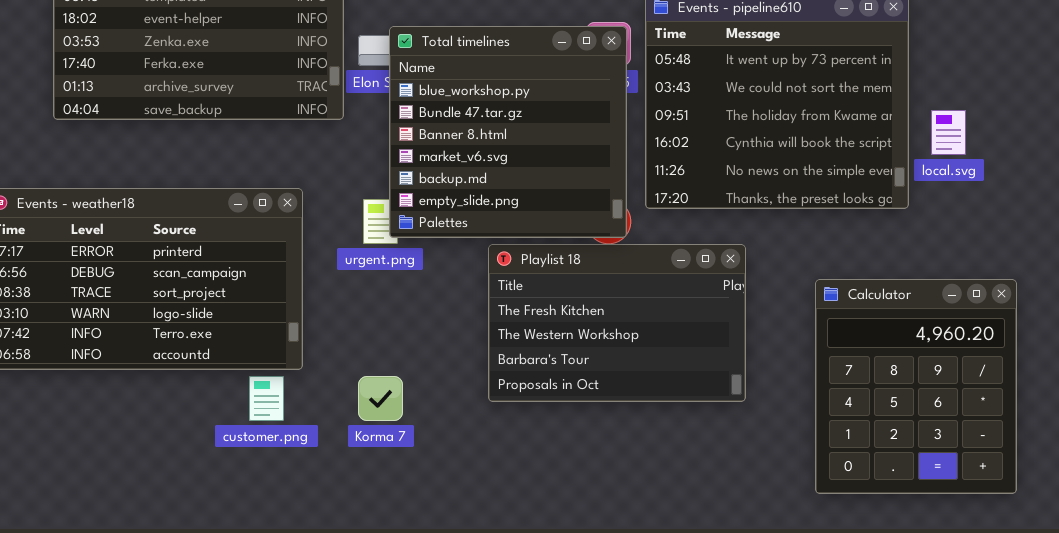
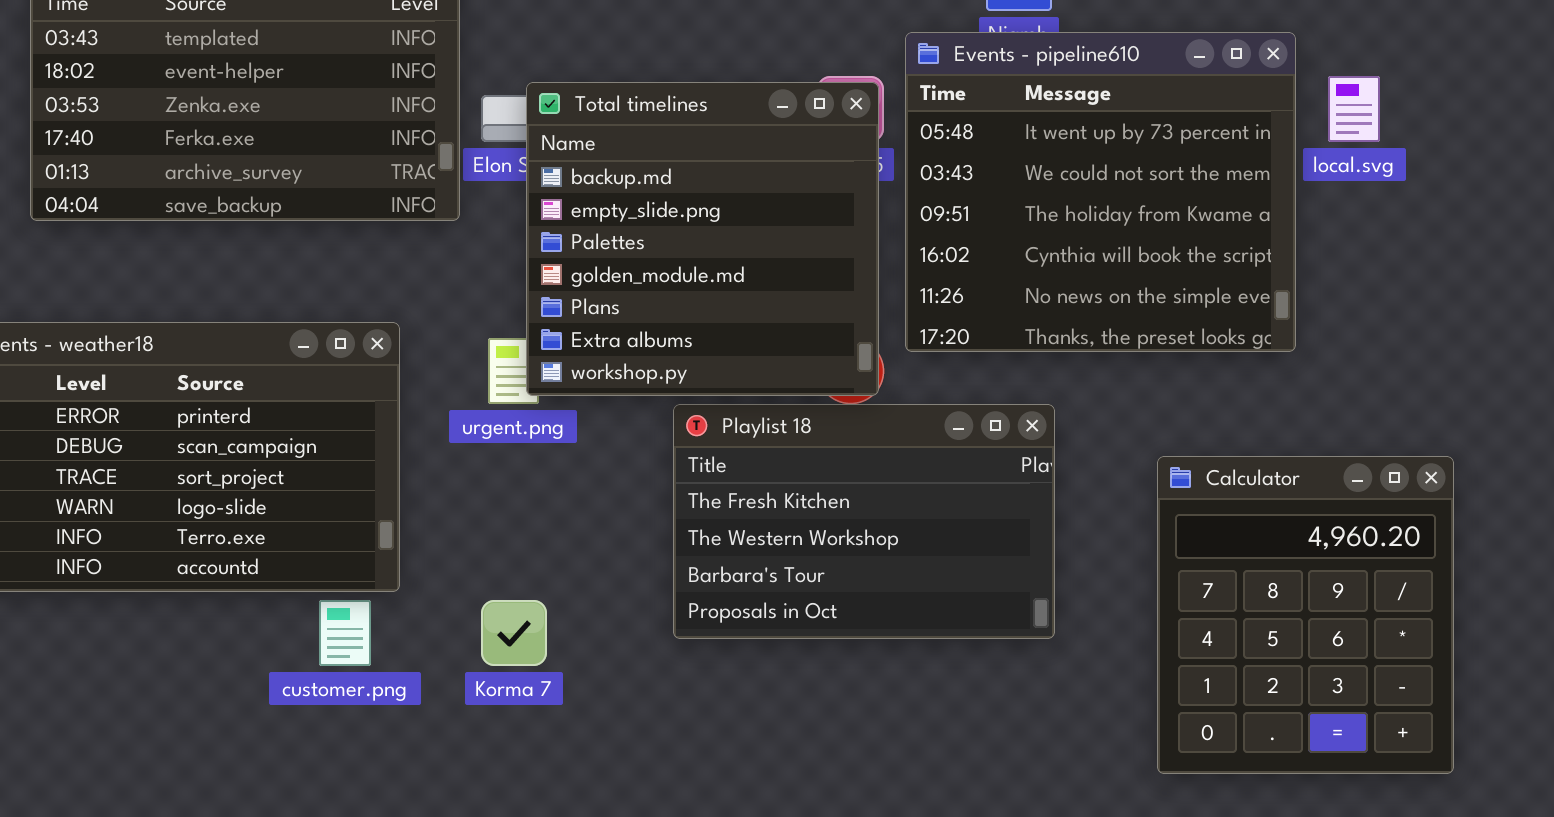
Total timelines: [389,26,627,238] -> [526,82,879,396], scrolled down 4 rows
local.svg: [931,110,966,155] -> [1328,76,1380,142], moved

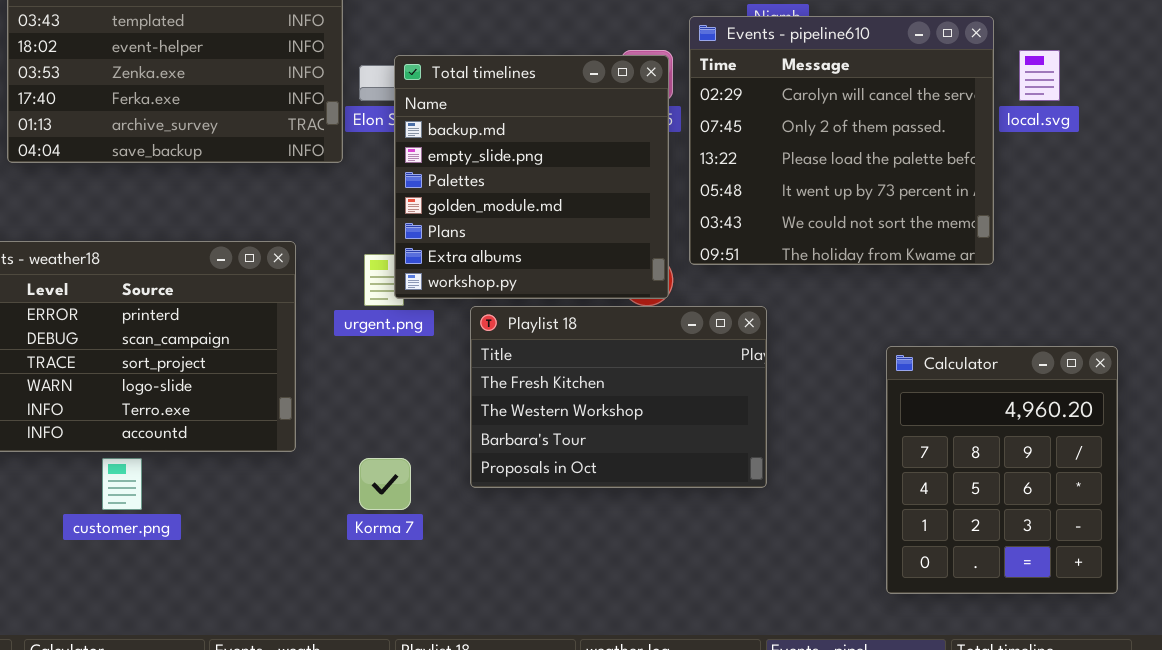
Events - pipeline610: [905,32,1296,352] -> [689,16,994,265], scrolled up 3 rows
Playlist 18: [673,404,1055,639] -> [470,306,767,488], moved
customer.png: [319,600,371,666] -> [102,458,142,510], moved

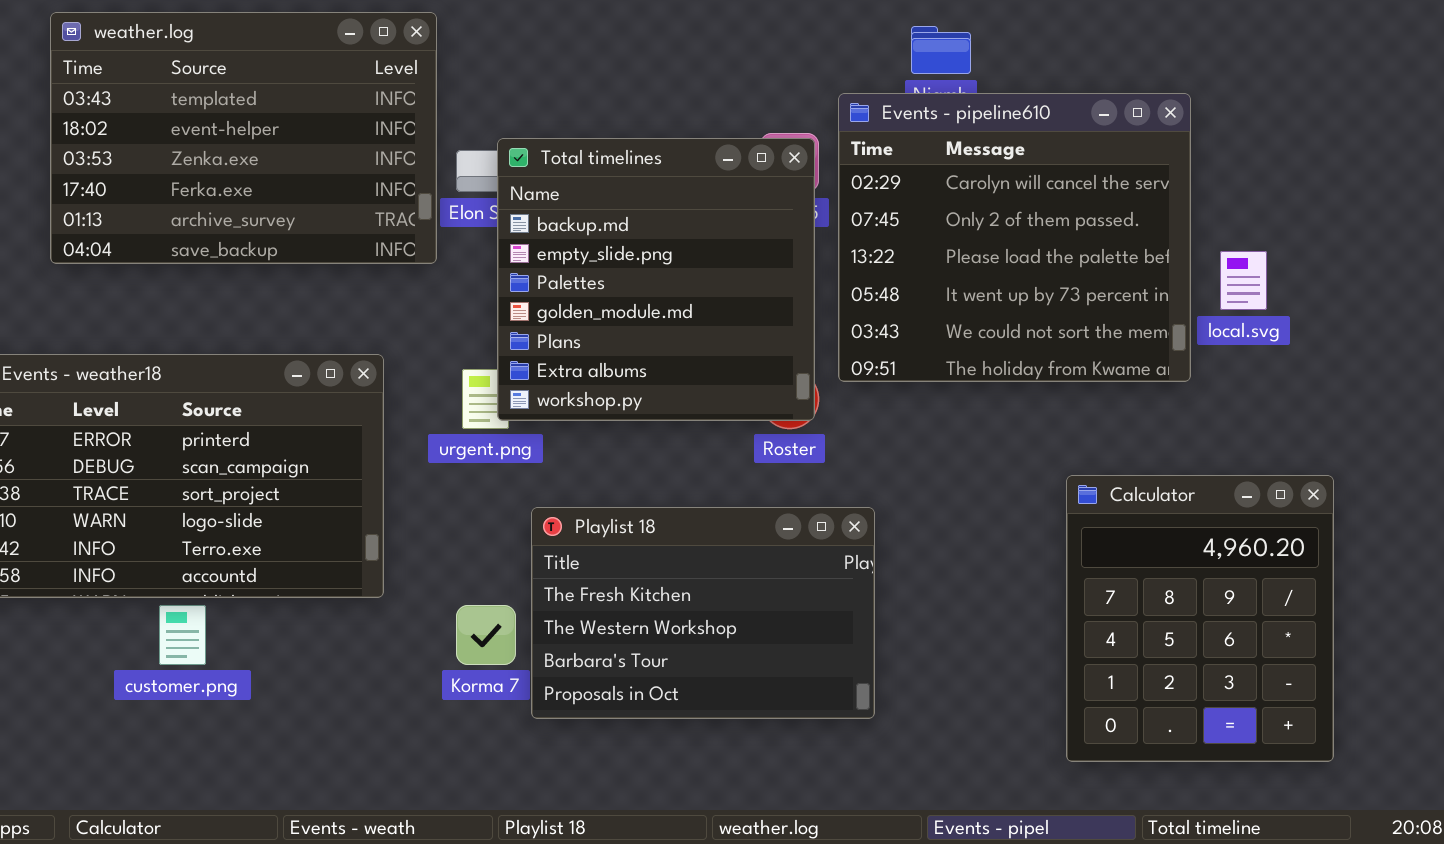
local.svg: [1019,50,1060,101] -> [1220,251,1267,310], moved
Playlist 18: [470,306,767,488] -> [531,507,875,719], moved

